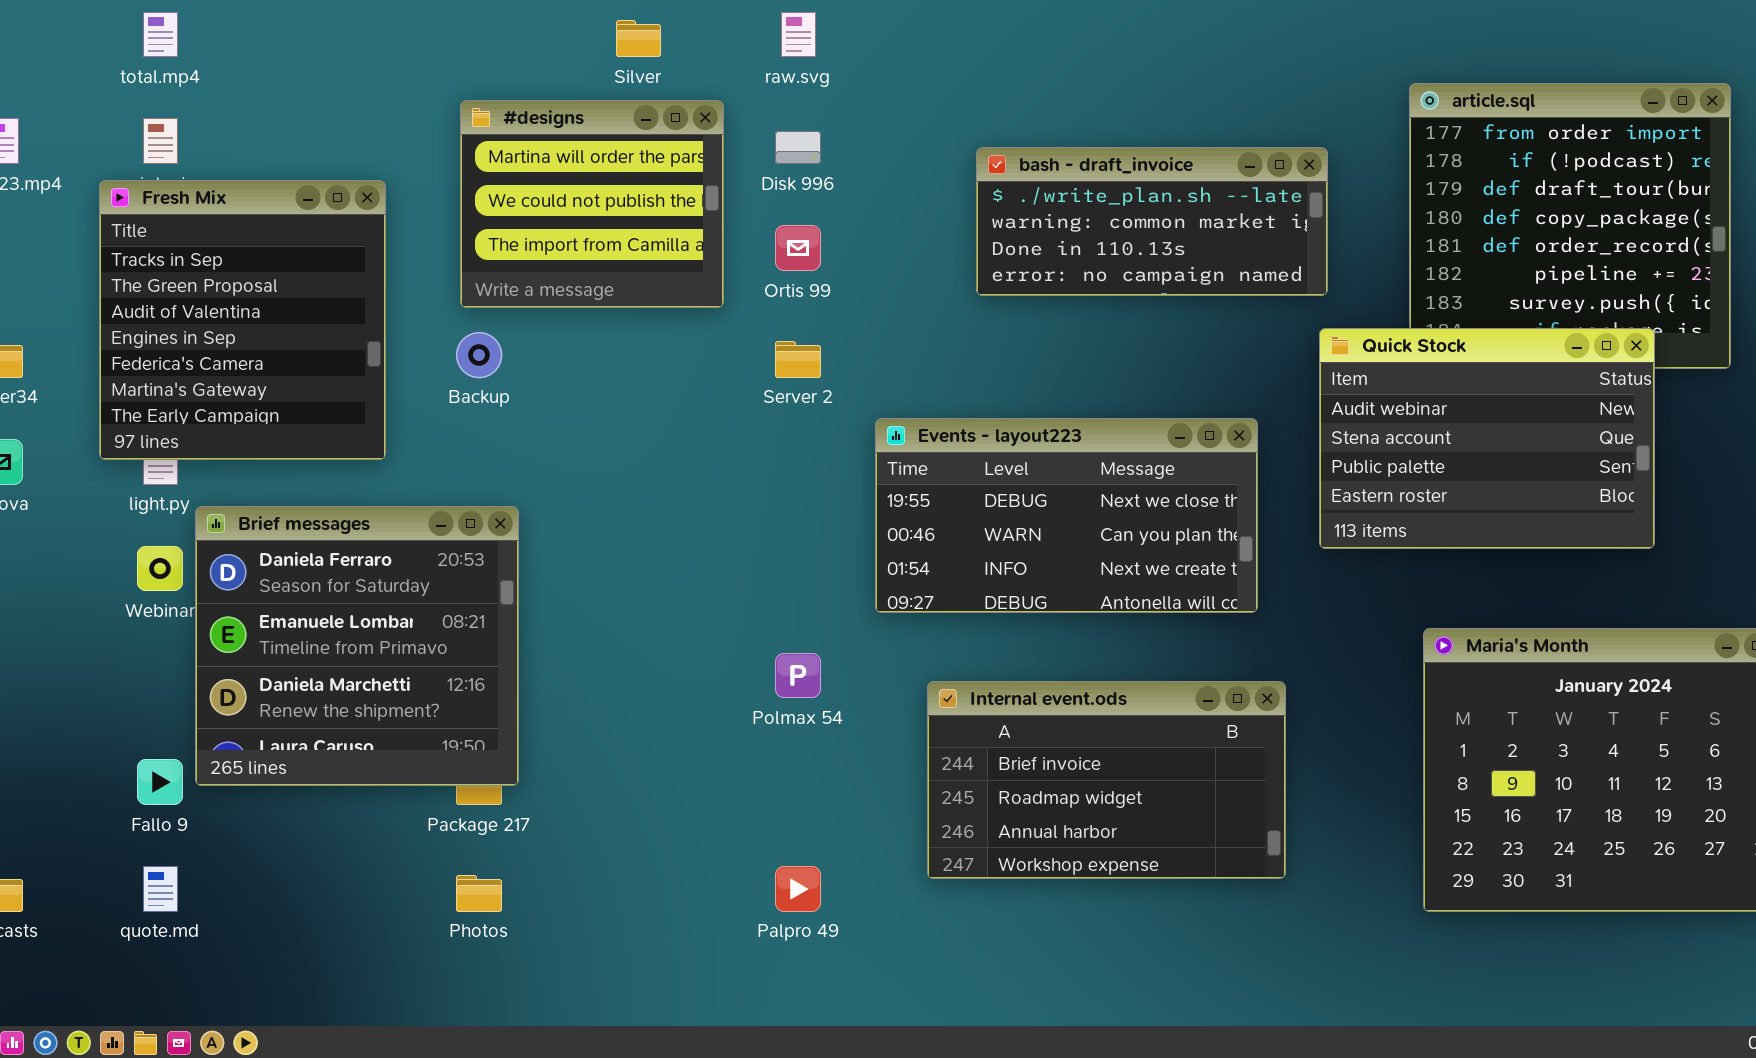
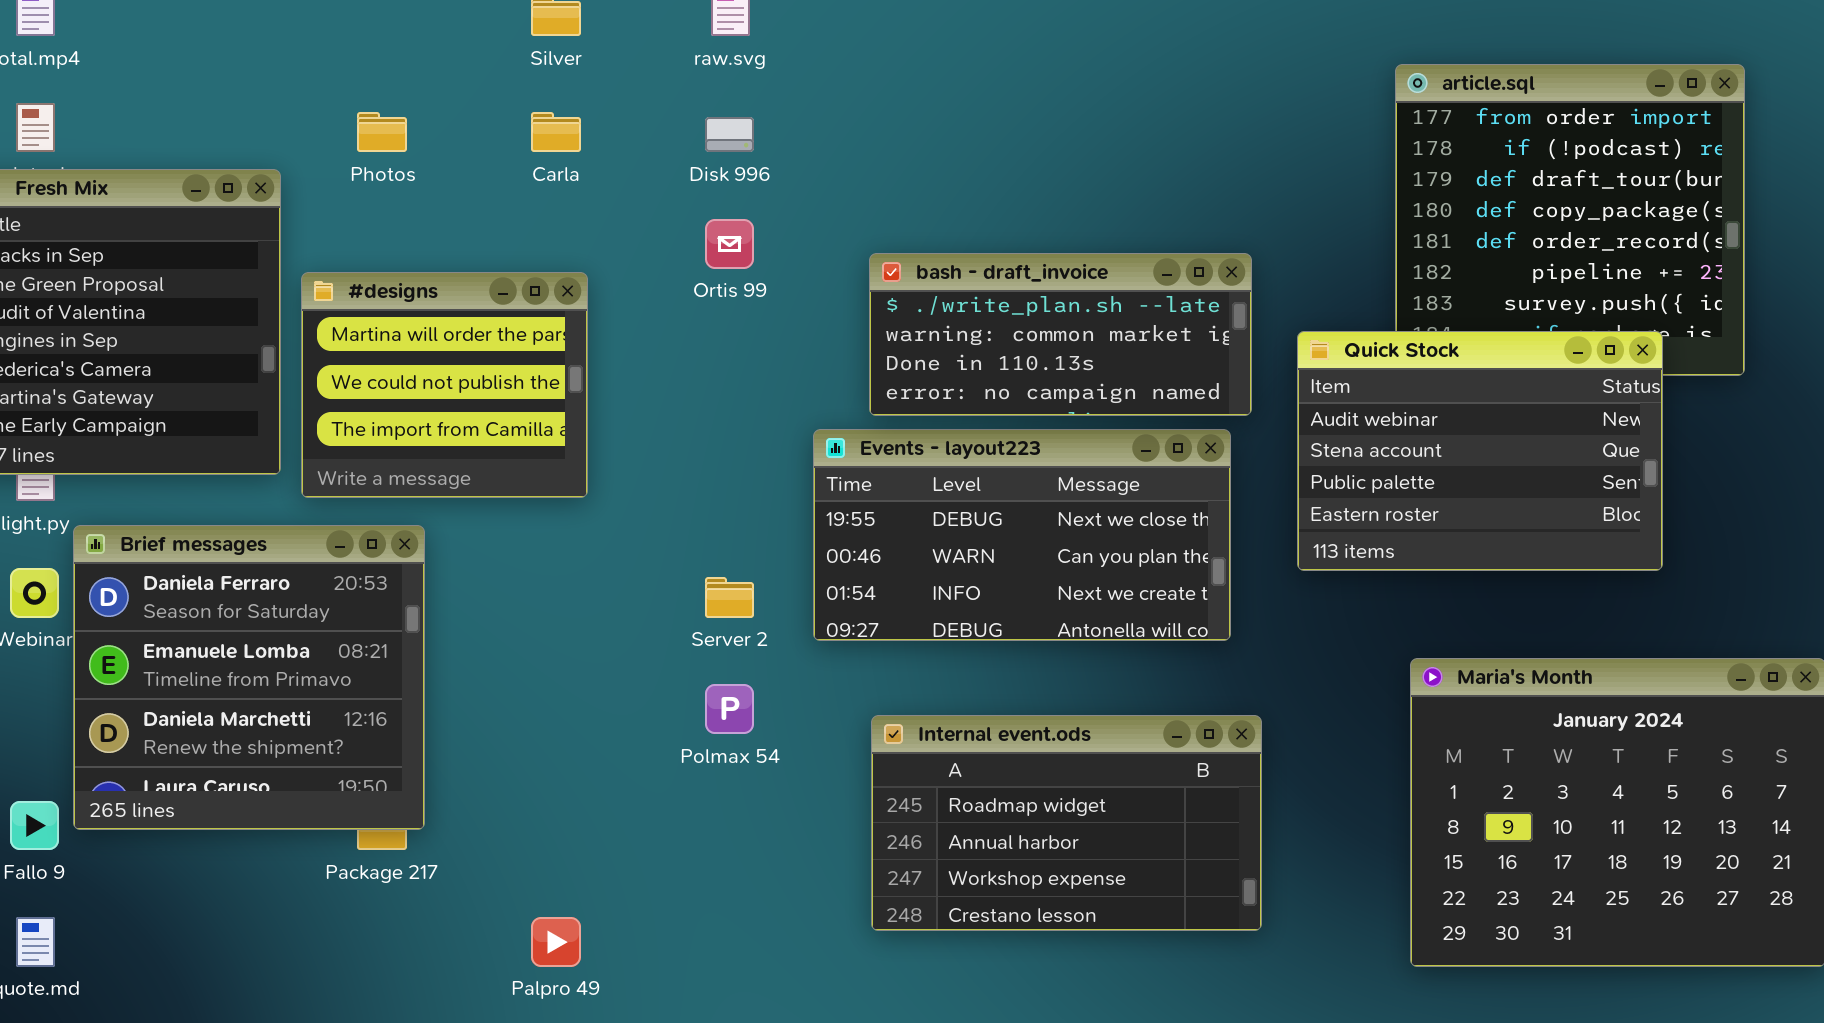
#designs: [460,100,724,308] -> [301,272,588,498], moved
bash - draft_invoice: [976,147,1328,296] -> [869,253,1252,416], moved
Server 2: [775,341,821,378] -> [705,577,754,618], moved
Internal event.ods: [927,681,1286,879] -> [871,715,1262,931], scrolled down 1 row
Palpro 49: [775,866,821,912] -> [531,917,581,967], moved
Photos: [456,875,502,912] -> [357,112,407,152], moved

